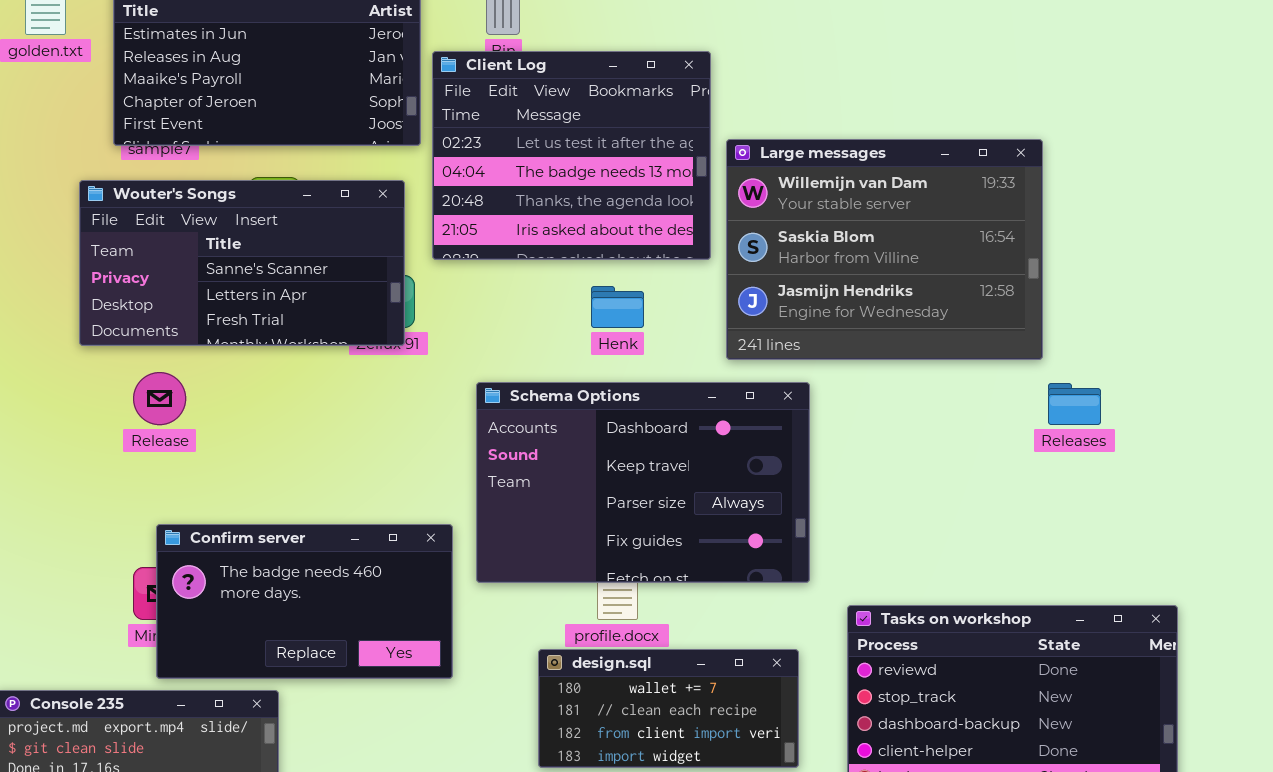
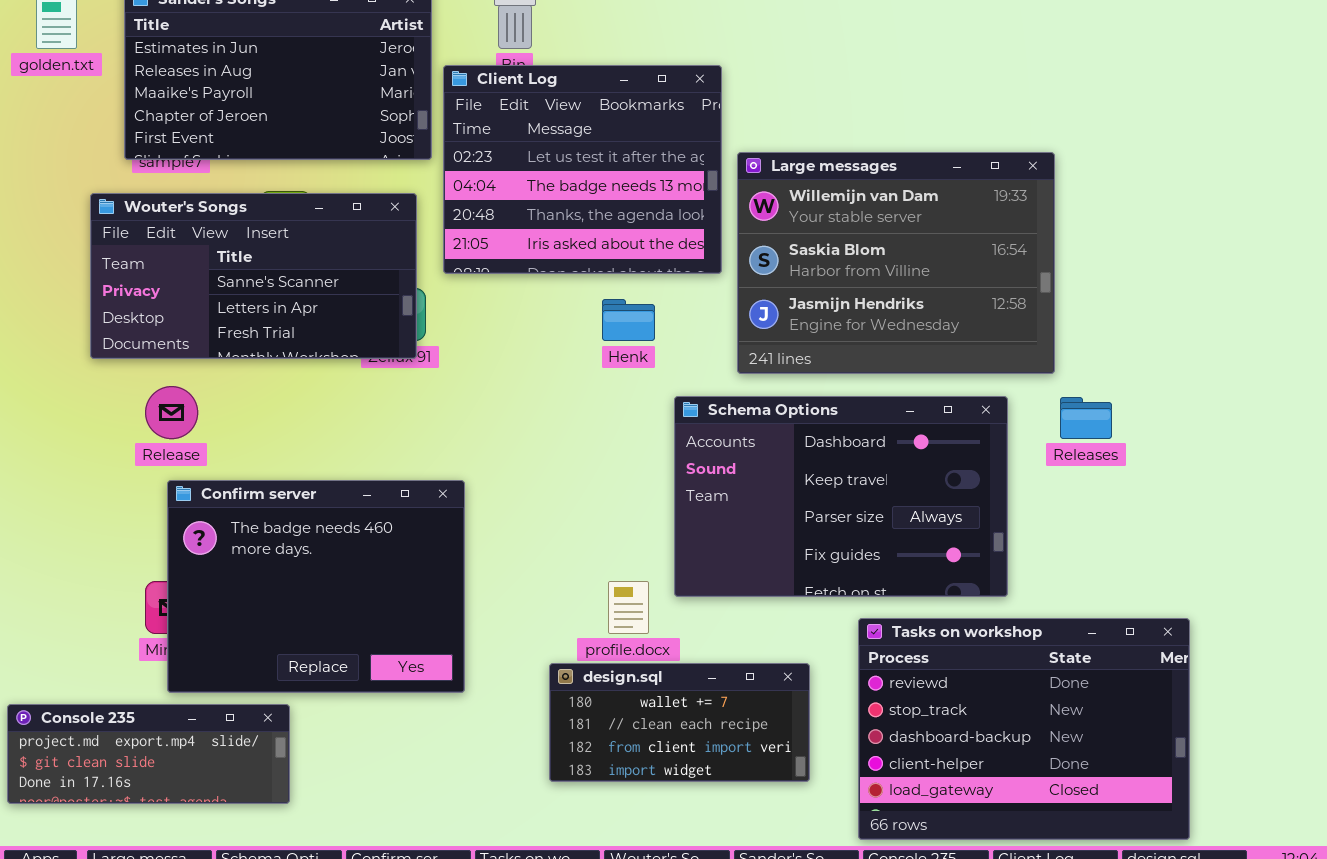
Schema Options: [476,382,810,583] -> [674,396,1008,597], moved
Confirm server: [156,524,453,679] -> [167,480,465,693], resized

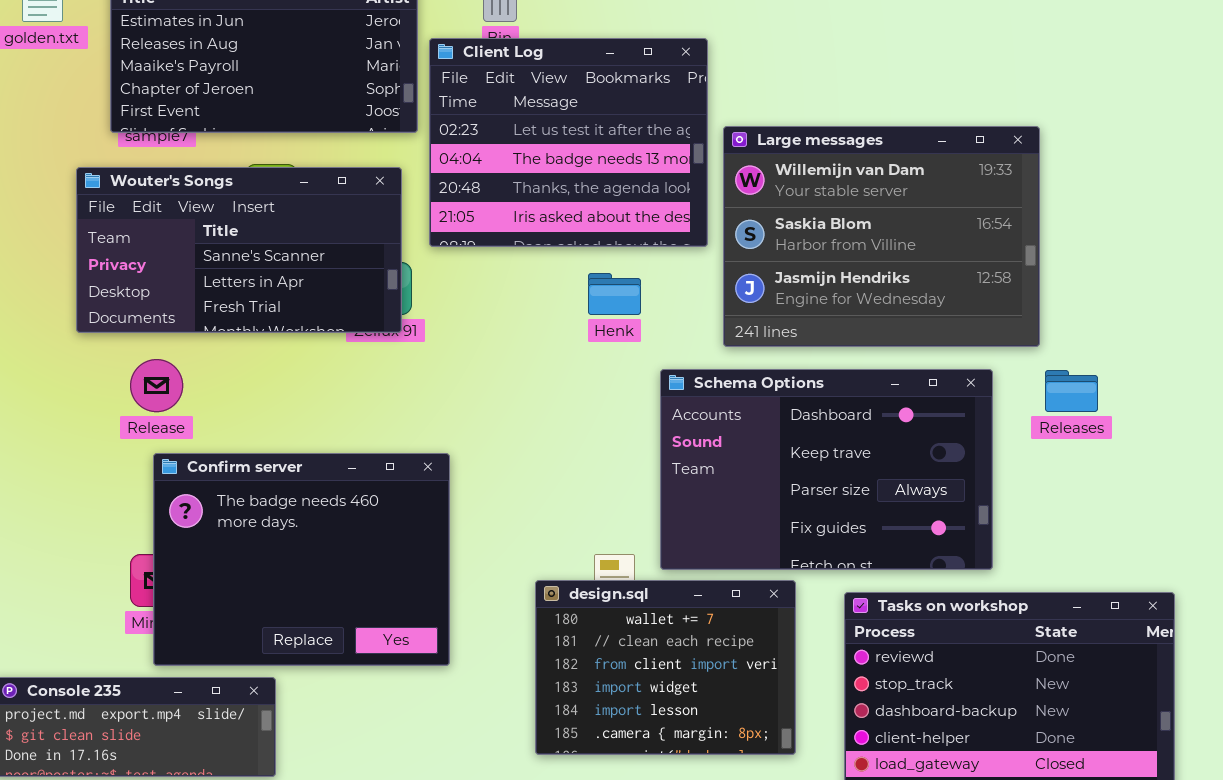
design.sql: [549,663,810,782] -> [535,580,796,755], resized

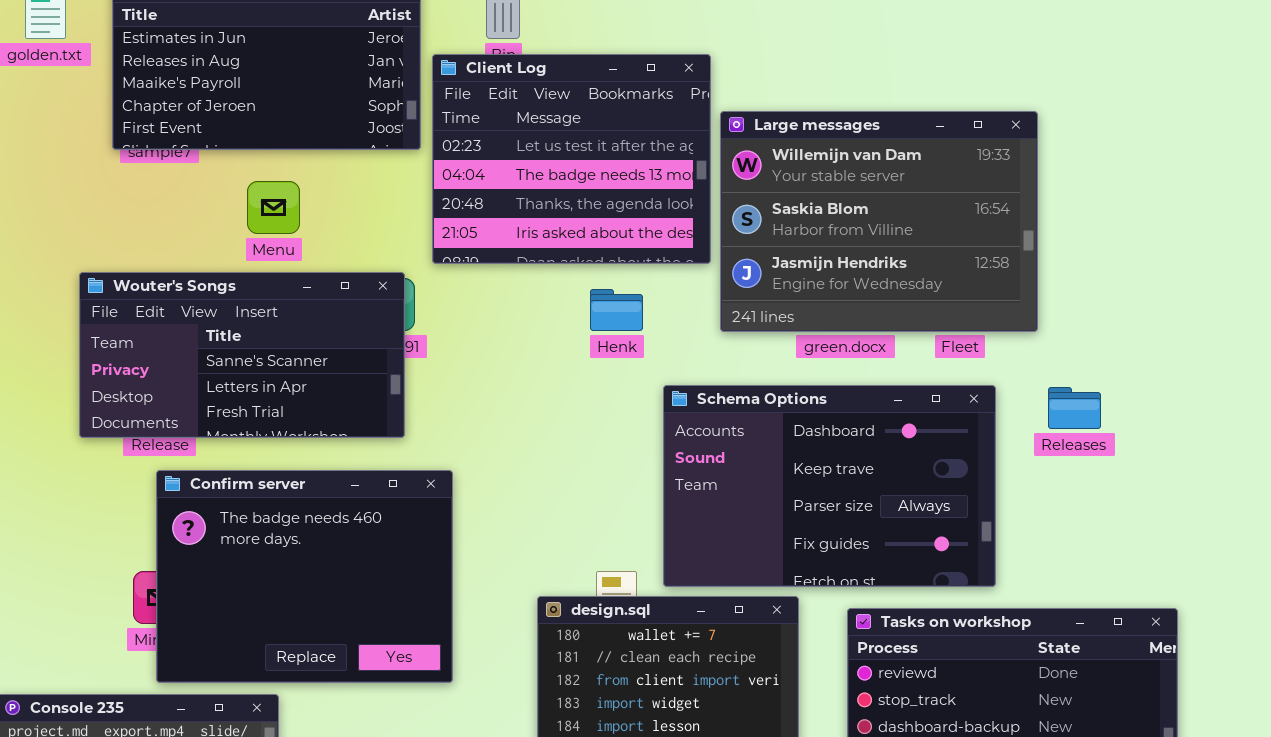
Large messages: [723,126,1040,347] -> [720,111,1038,332], moved
Wouter's Songs: [76,167,402,333] -> [79,272,405,438], moved

